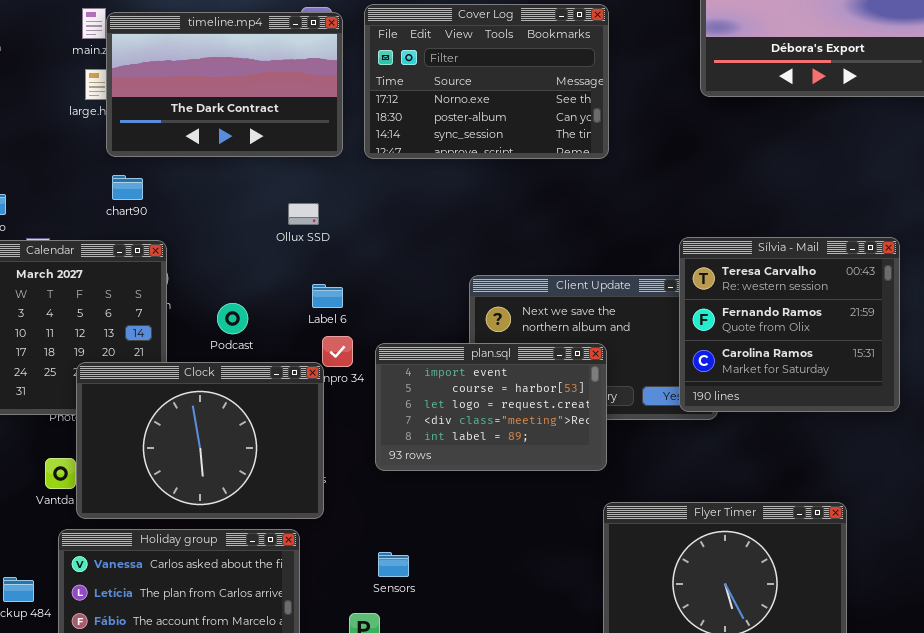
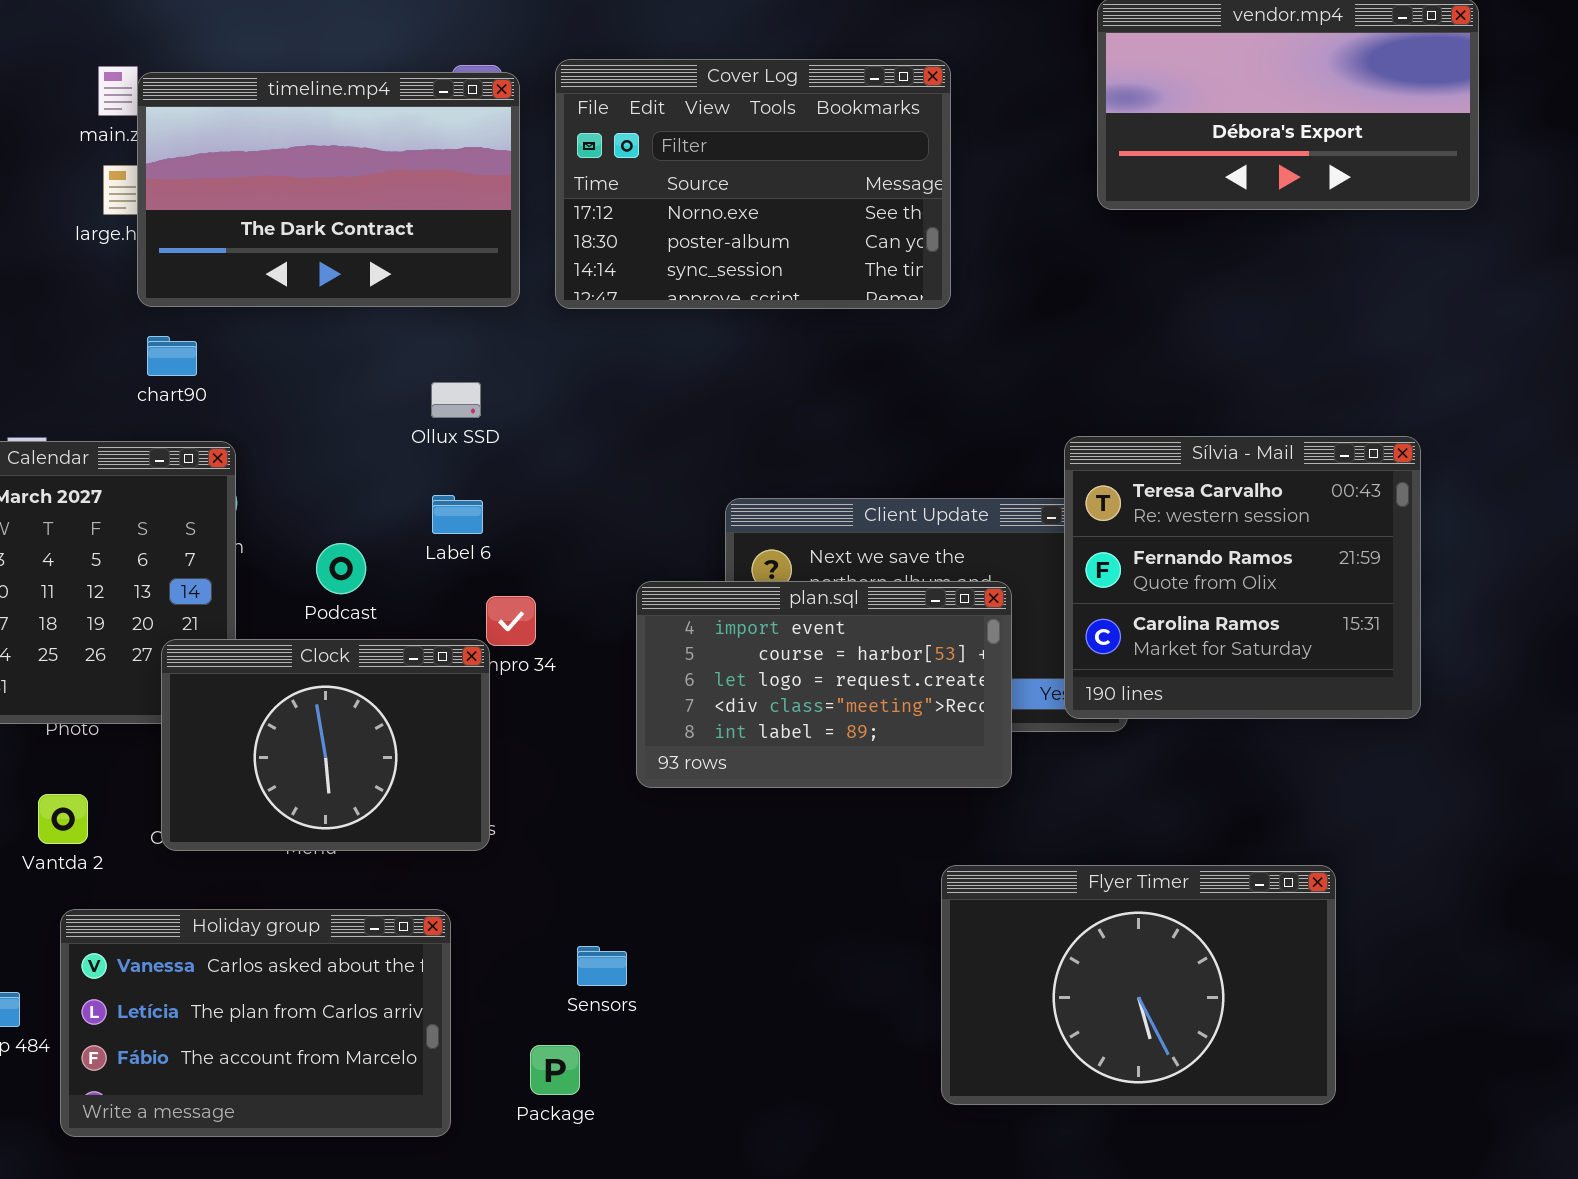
Label 6: [312,284,343,308] -> [432,495,483,534], moved
plan.sql: [375,343,607,471] -> [636,581,1012,788], moved
Clock: [76,362,324,519] -> [161,639,490,851], resized

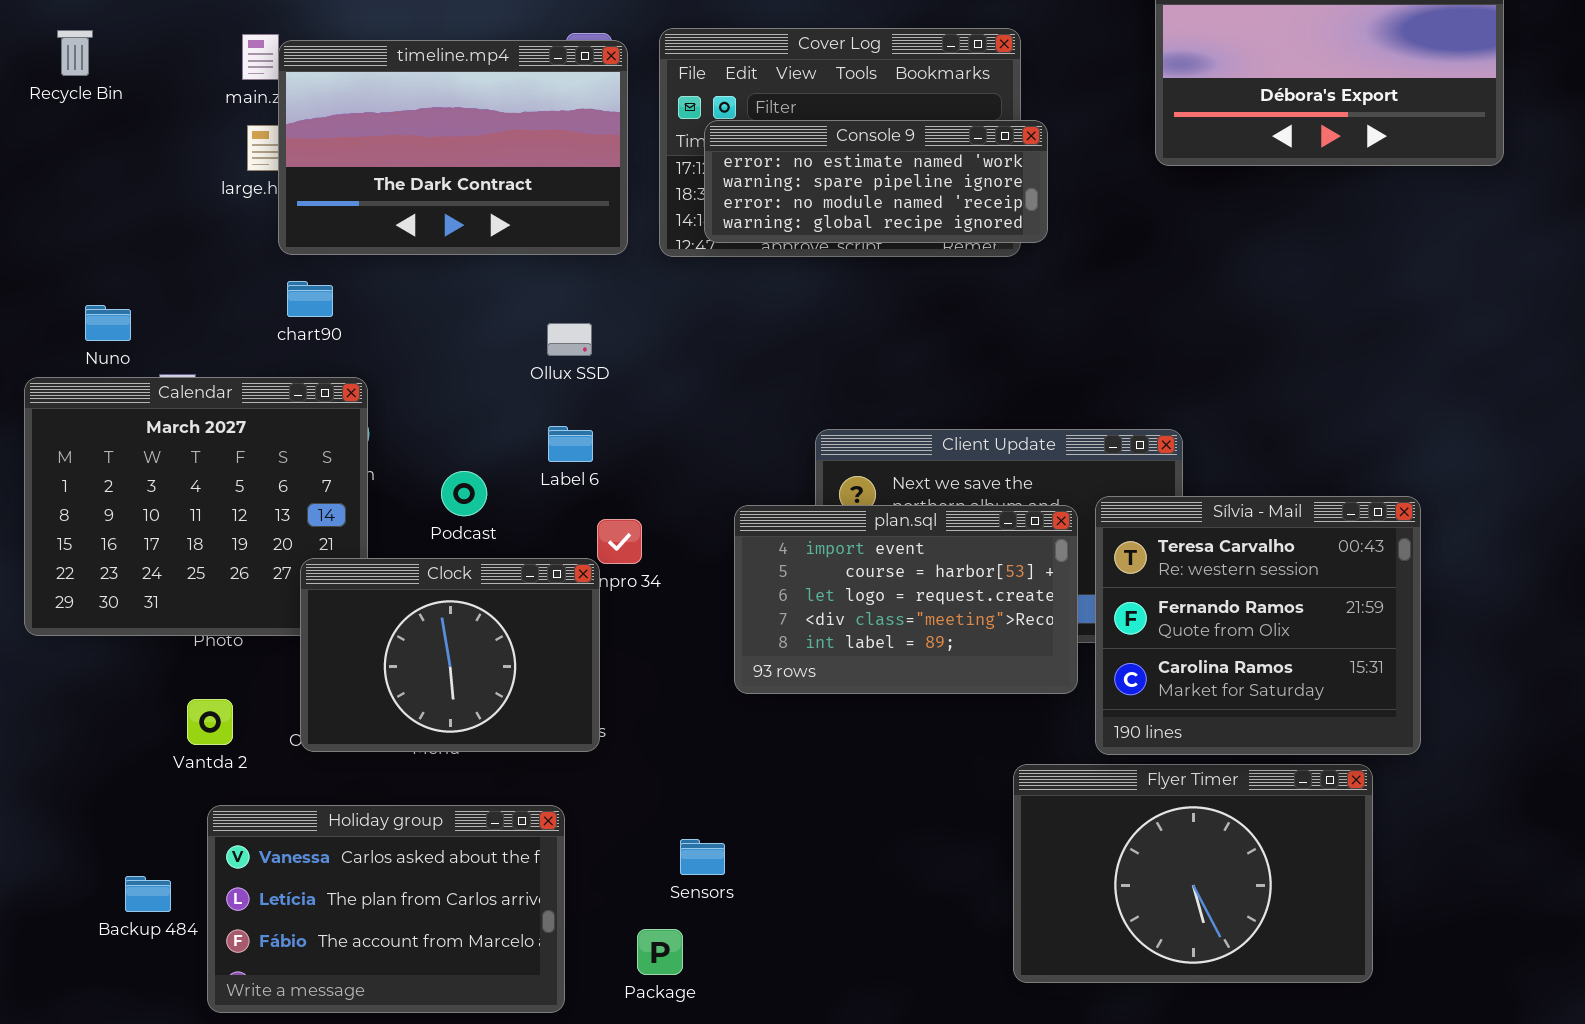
Console 9: none -> [704,120,1048,243], opened
Sílvia - Mail: [1064,436,1421,719] -> [1095,496,1421,755], moved

